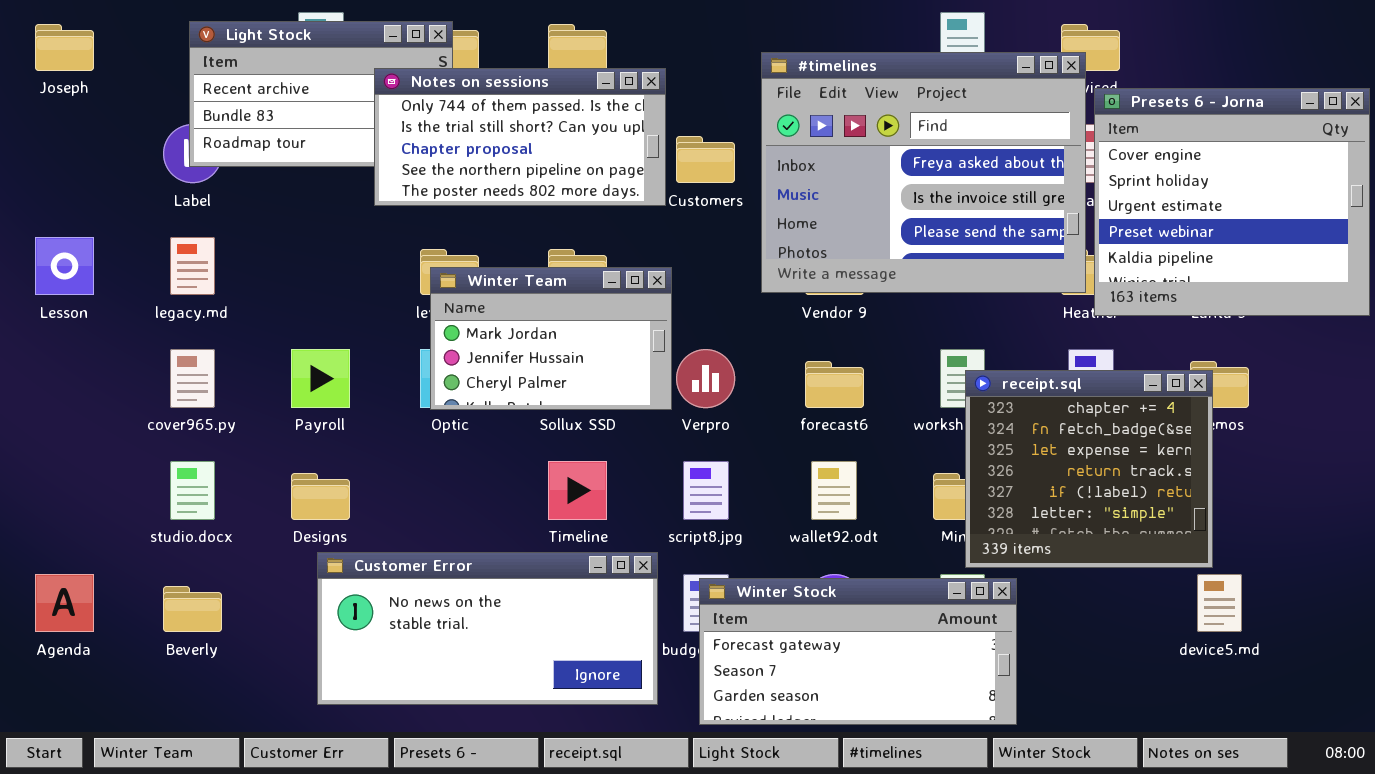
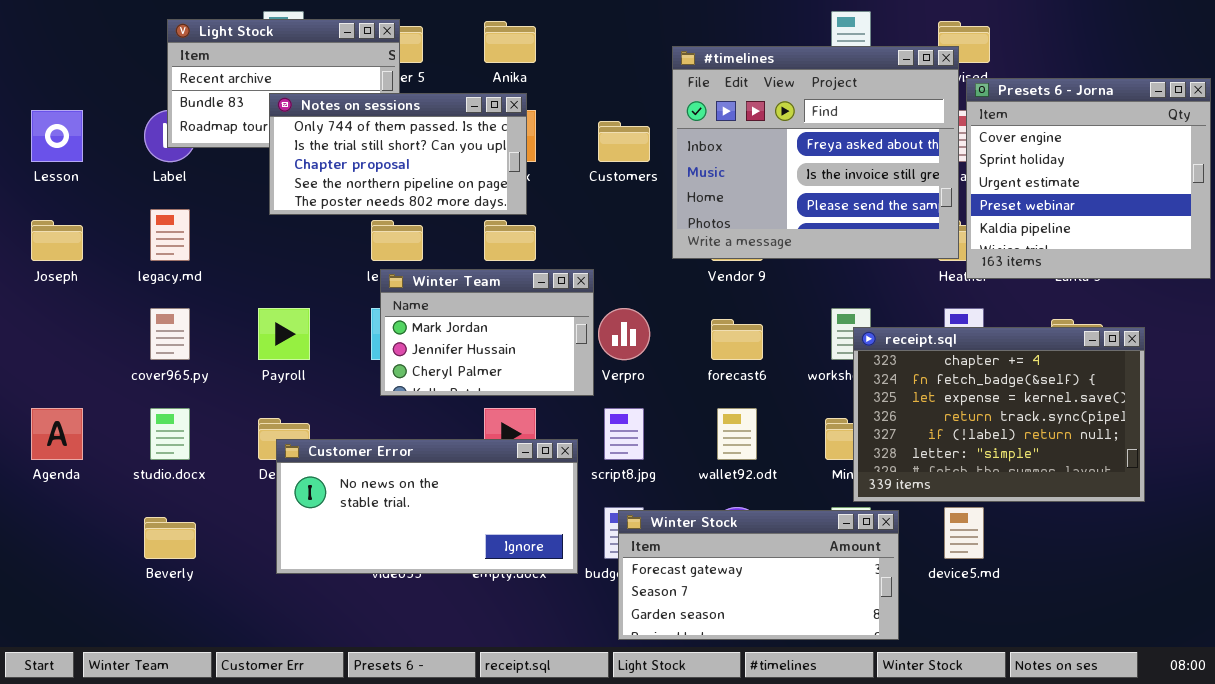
Joseph: [35,24,94,71] -> [31,220,83,261], moved
Notes on sessions: [374,68,666,206] -> [269,93,527,215], moved
Lesson: [35,237,94,295] -> [31,110,83,162], moved
Winter Team: [430,267,672,410] -> [380,269,594,396], moved
receipt.sql: [965,370,1213,568] -> [853,327,1145,502], resized
Customer Error: [317,552,658,705] -> [276,439,578,574], moved
Agenda: [35,574,94,632] -> [31,408,83,460], moved
device5.md: [1197,574,1242,632] -> [944,507,984,559], moved

